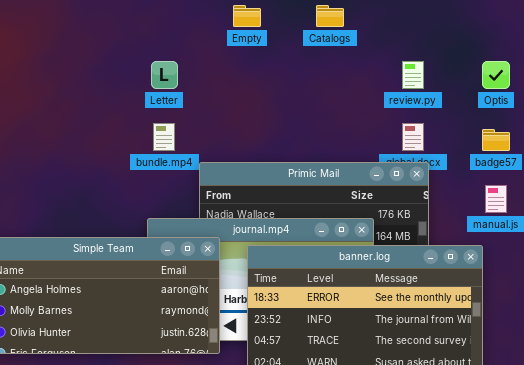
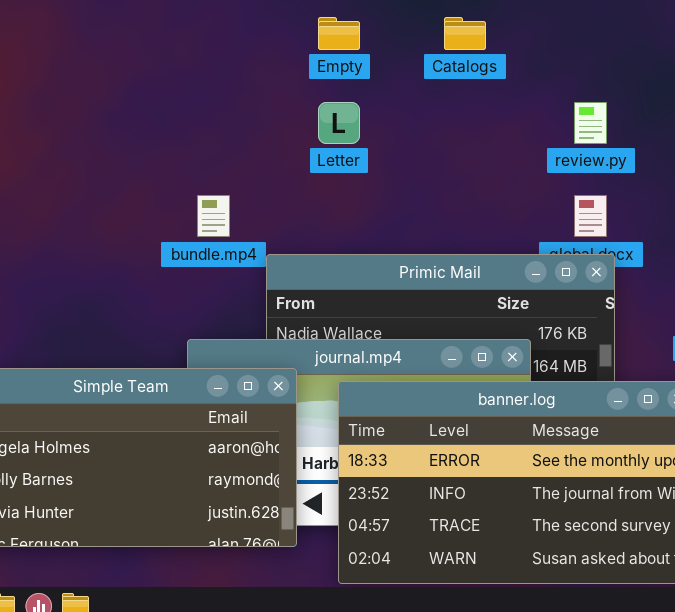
Letter: [151,61,178,89] -> [318,102,360,144], moved

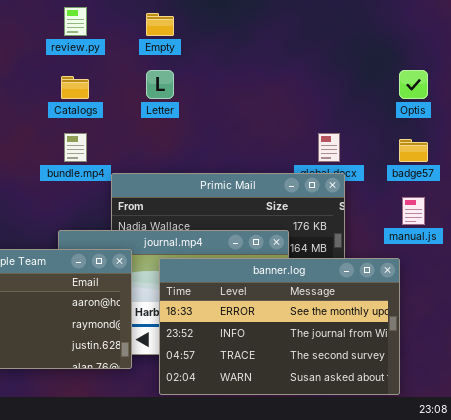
Catalogs: [444,17,486,50] -> [61,76,89,99], moved
review.py: [574,102,607,144] -> [64,7,87,36], moved

